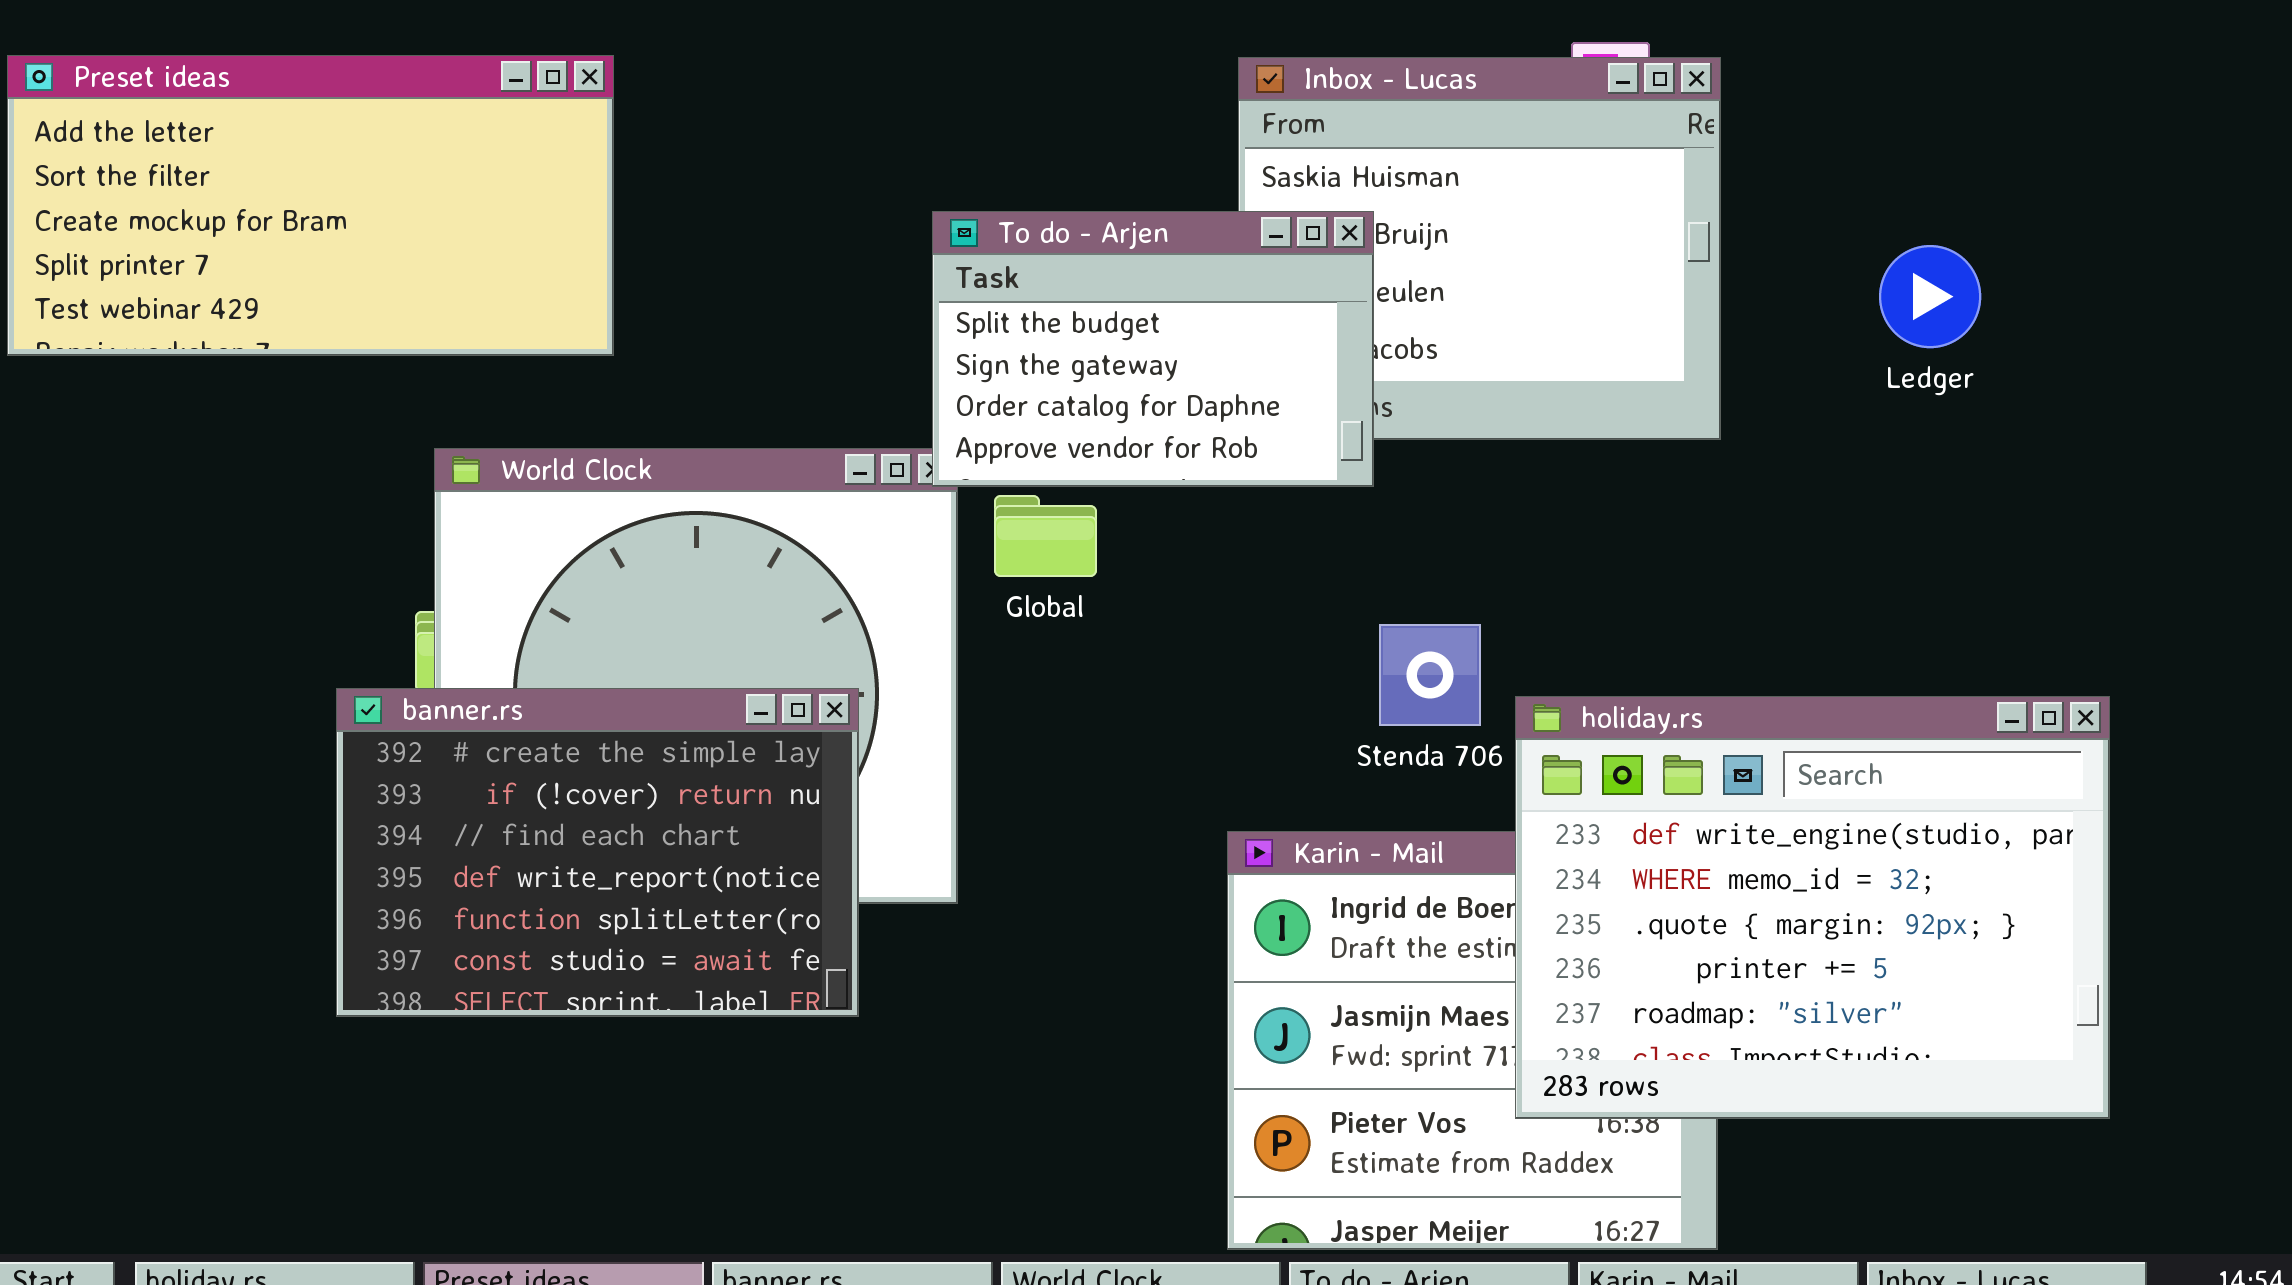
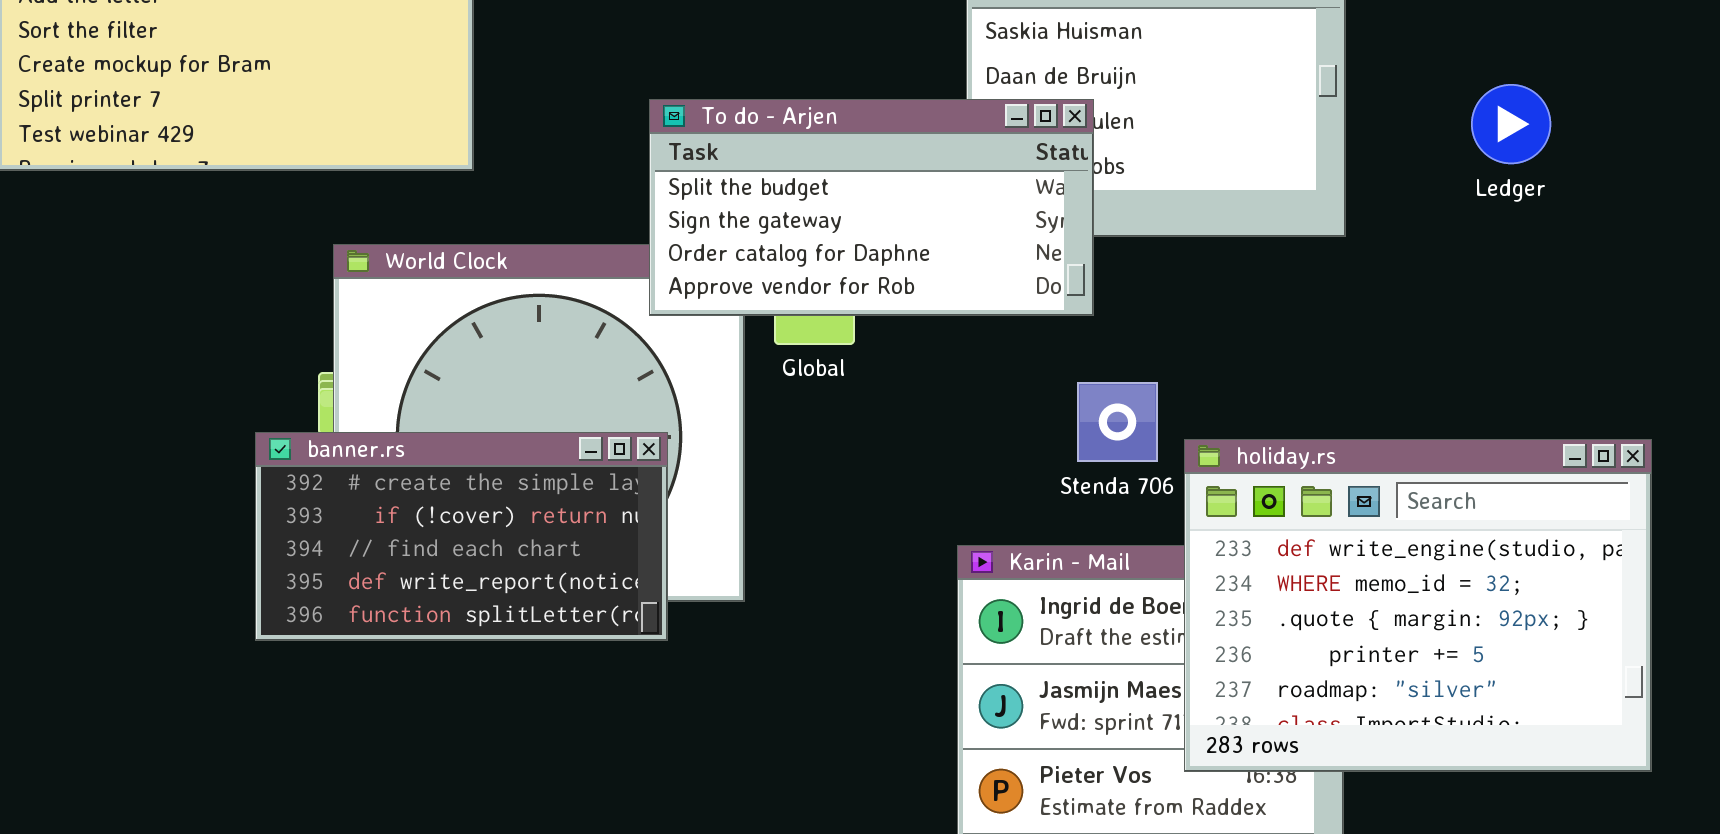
To do - Arjen: [932,211,1374,487] -> [649,99,1094,316], moved, resized
banner.rs: [336,688,859,1017] -> [255,432,668,641], resized

